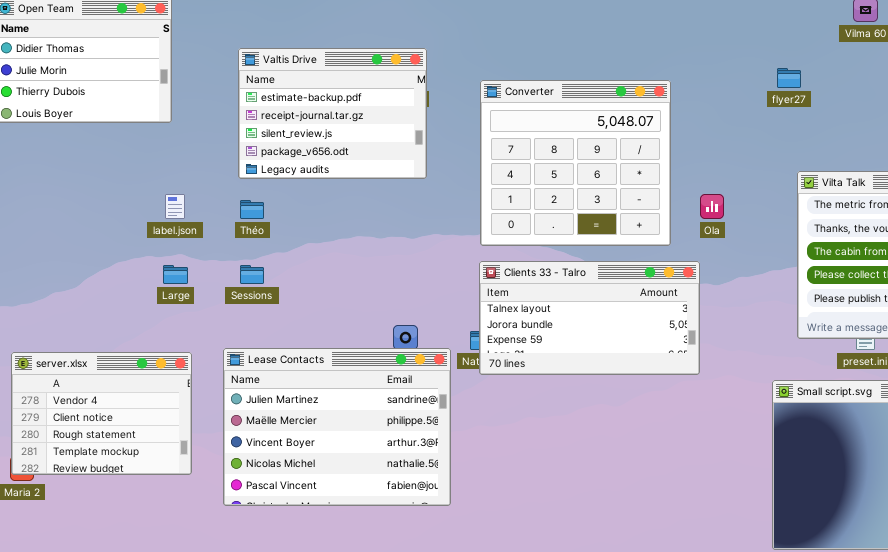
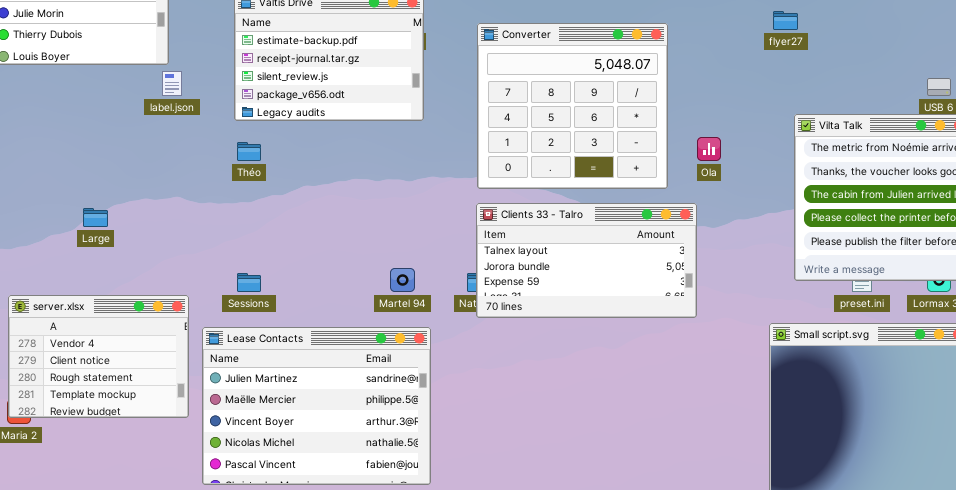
label.json: [165,194,185,219] -> [162,71,182,96], moved
Large: [163,265,188,284] -> [83,208,108,227], moved
Sessions: [240,265,264,284] -> [237,273,261,292], moved
Lease Contacts: [223,348,451,506] -> [202,327,431,485], moved

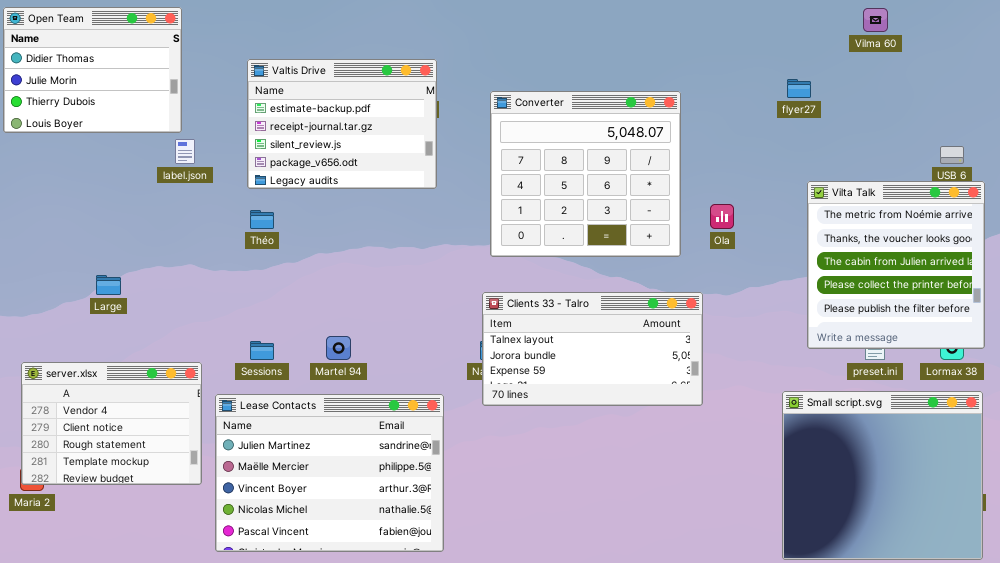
Clients 33 - Talro: [476,203,697,318] -> [482,292,703,406], moved
Martel 94: [390,268,415,292] -> [326,336,351,360], moved

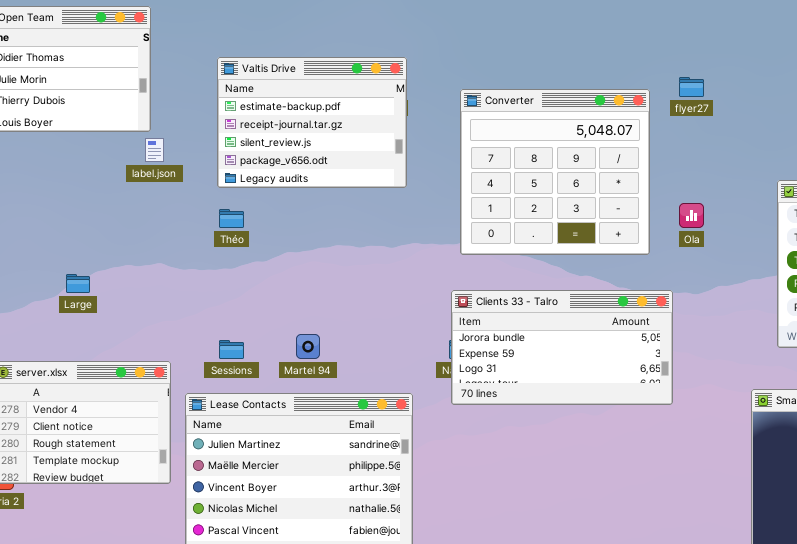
flyer27: [787,79,811,98] -> [679,77,704,97], moved
Clients 33 - Talro: [482,292,703,406] -> [451,290,673,405], scrolled down 1 row

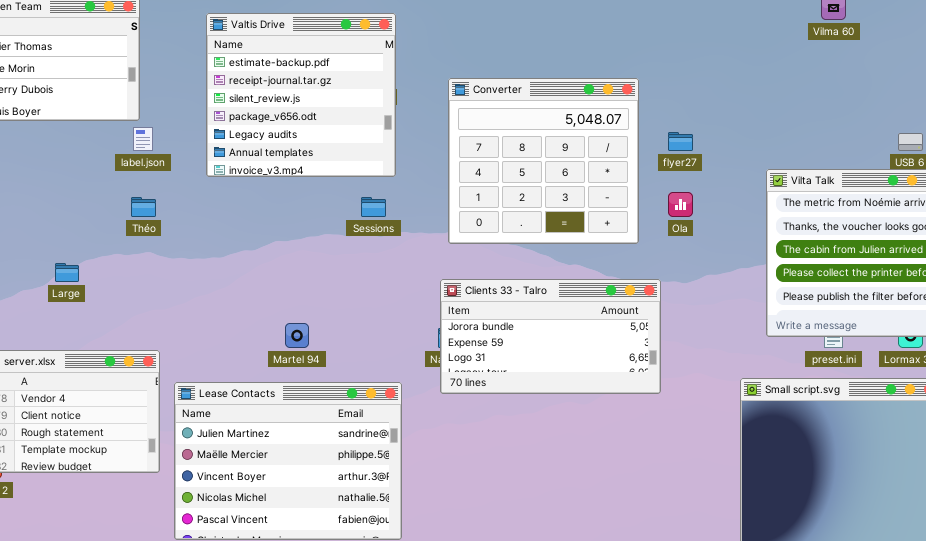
Valtis Drive: [217,57,407,188] -> [206,13,396,177], resized
flyer27: [679,77,704,97] -> [668,132,693,151], moved
Théo: [219,209,244,228] -> [131,197,156,217], moved
Sessions: [219,340,244,359] -> [361,197,386,217], moved

